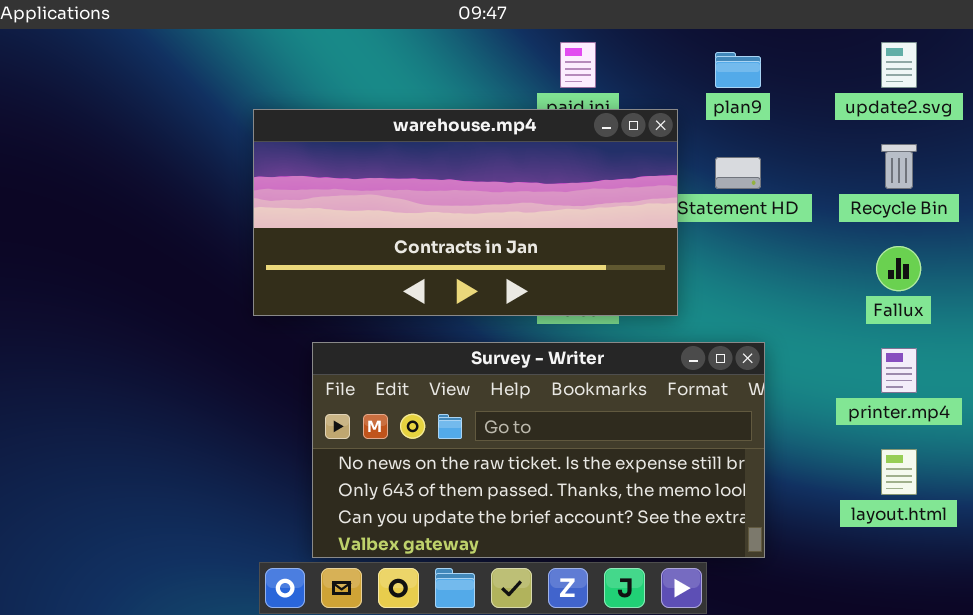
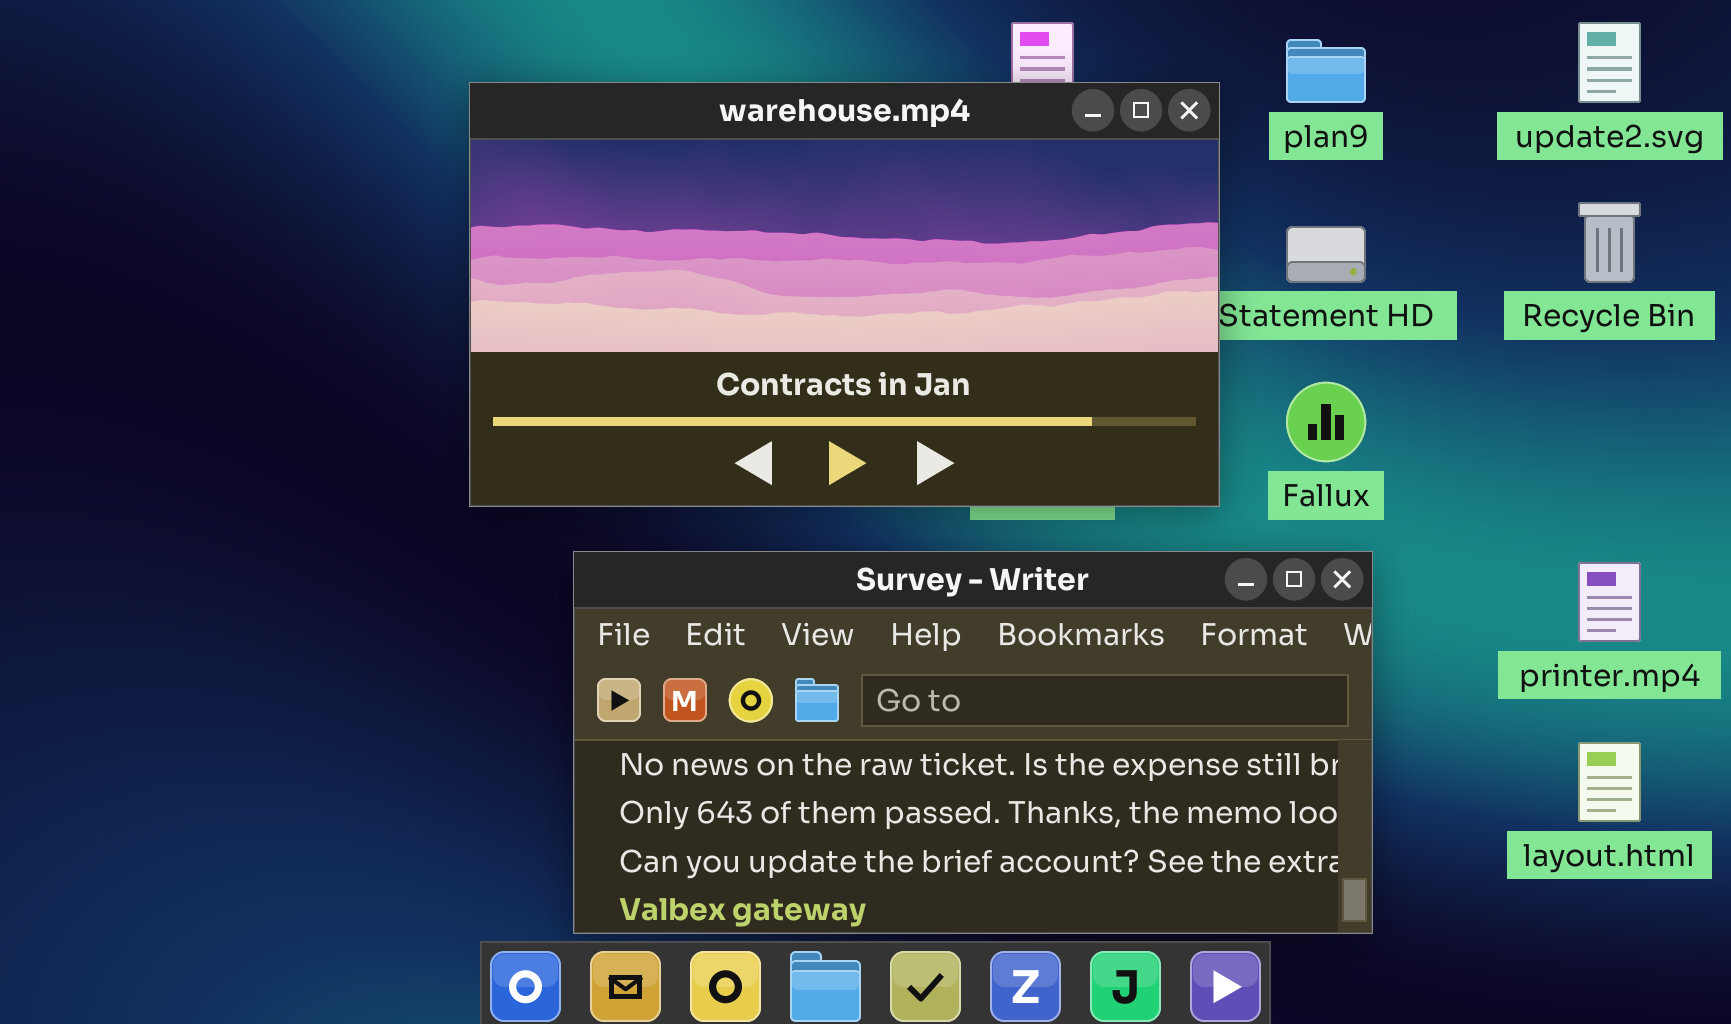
warehouse.mp4: [253,109,678,316] -> [469,82,1220,507], resized
Fallux: [876,246,921,291] -> [1286,382,1366,462], moved

